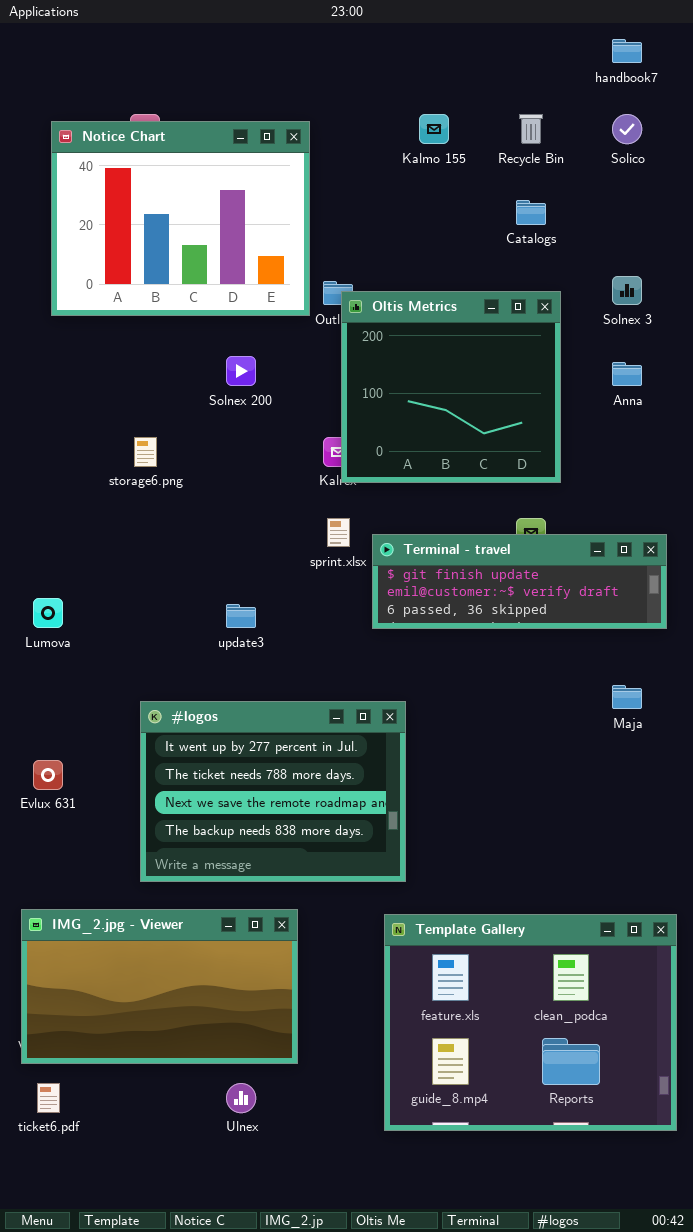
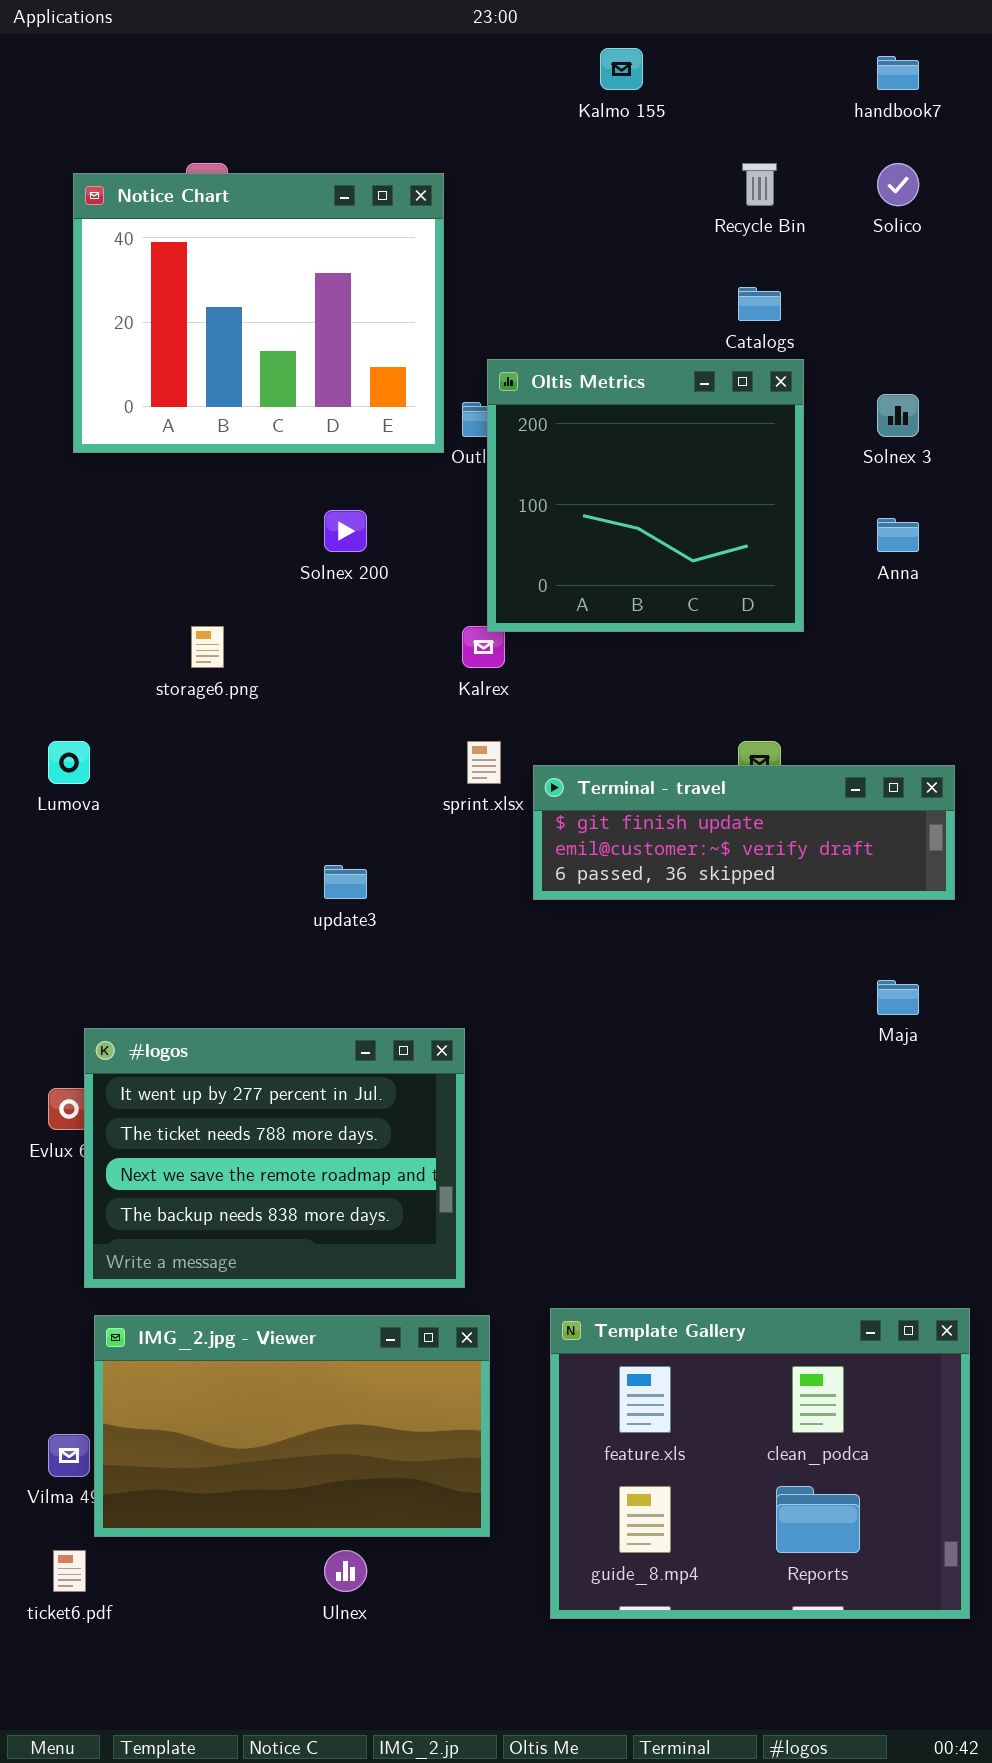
Kalmo 155: [419,114,449,144] -> [600,48,643,90], moved
Oltis Metrics: [341,291,561,483] -> [487,359,804,632], moved
Lumova: [33,598,63,628] -> [48,741,90,784], moved
#logos: [140,701,406,882] -> [84,1028,465,1288], moved
IMG_2.jpg - Viewer: [21,909,298,1064] -> [94,1315,490,1537], moved

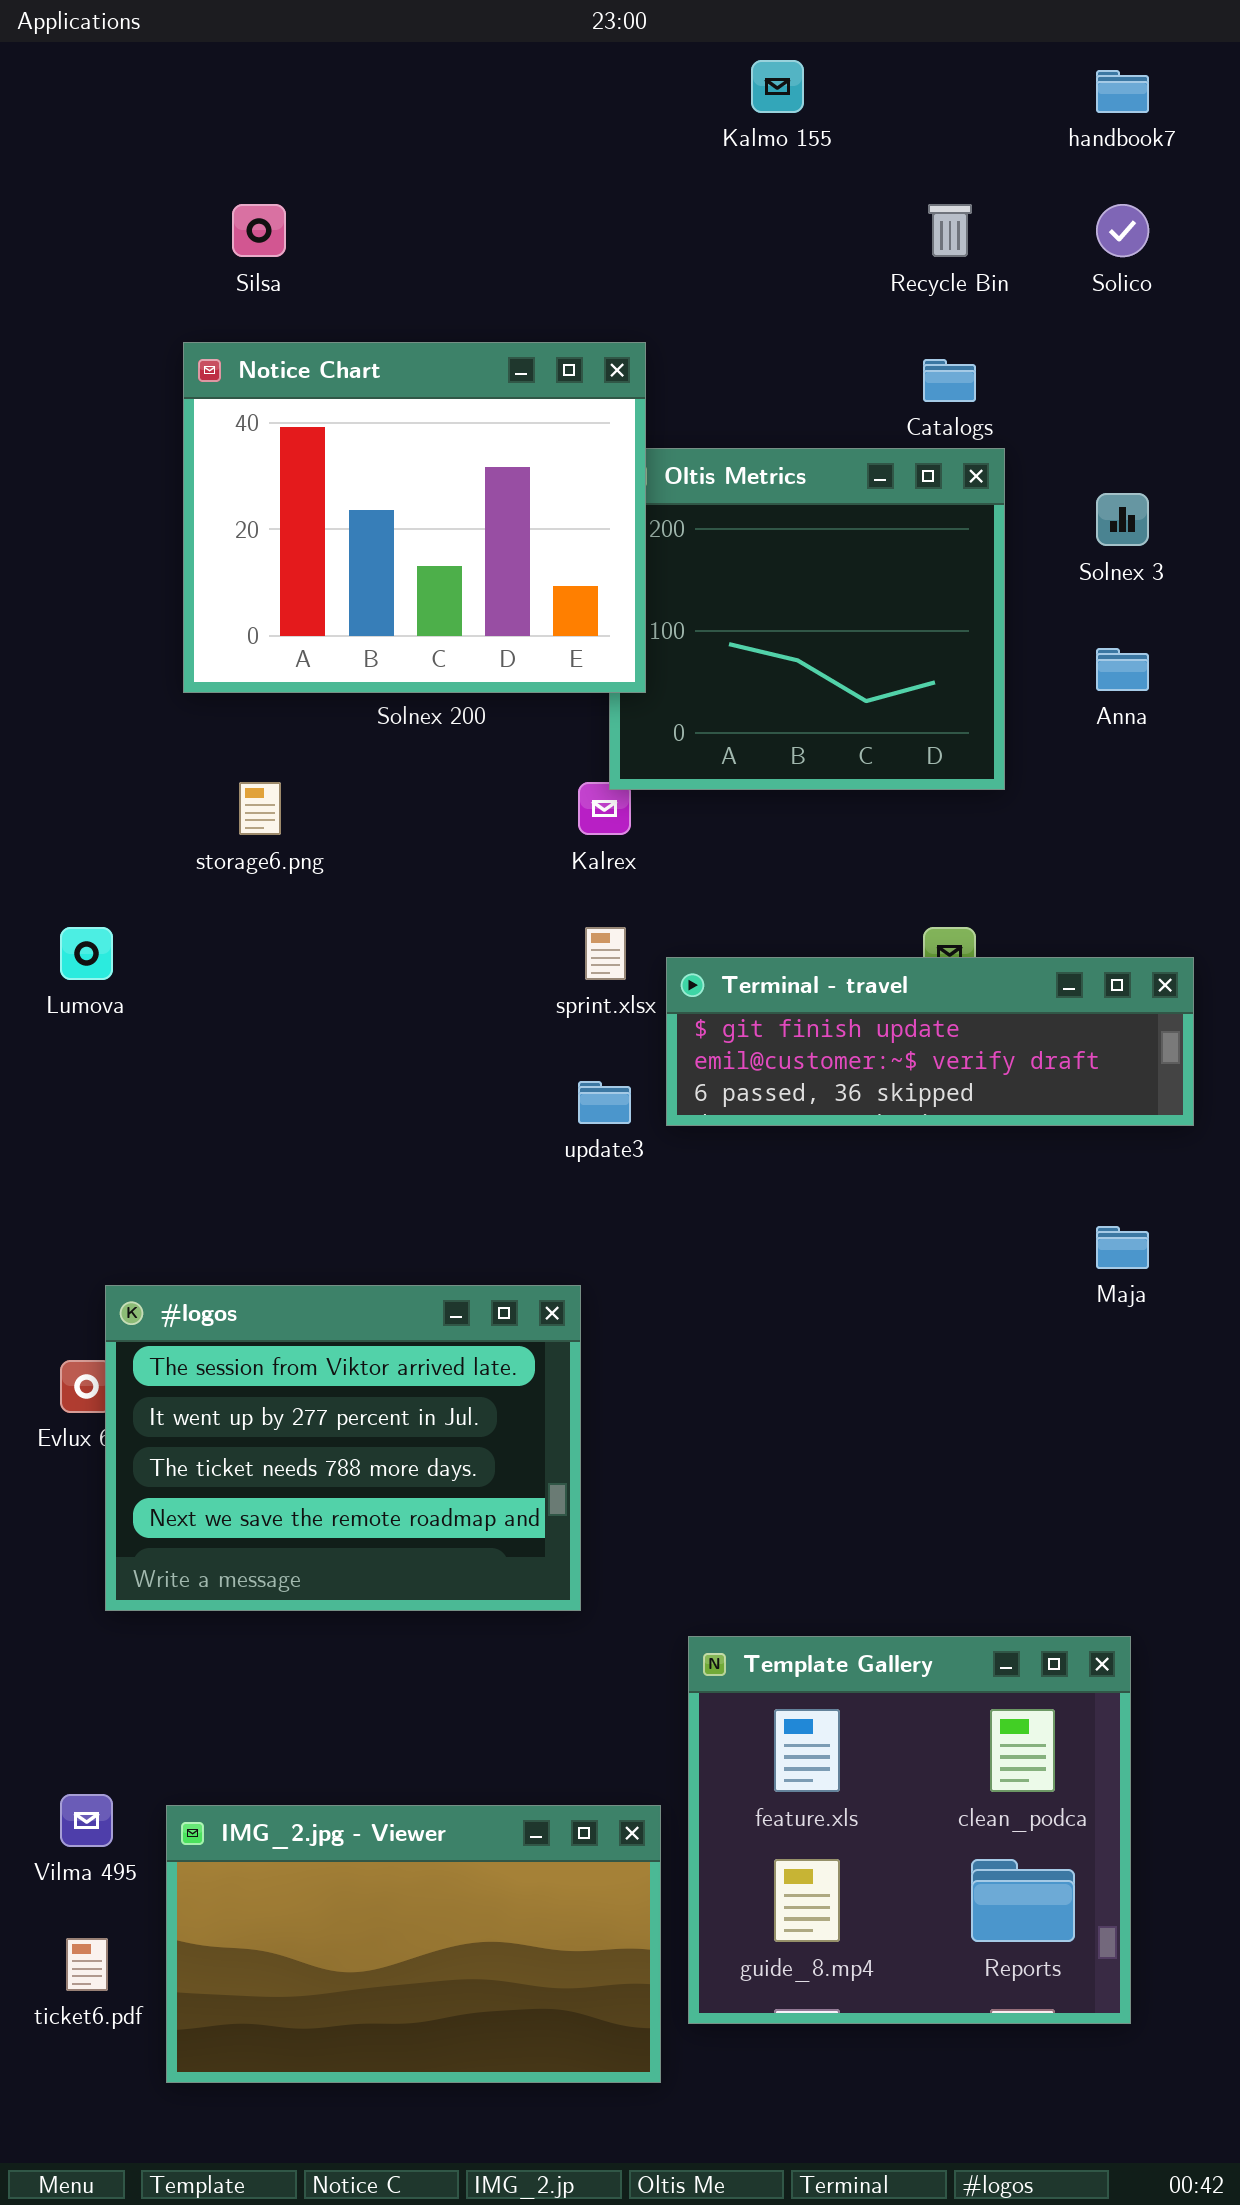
Notice Chart: [73,173,444,453] -> [183,342,646,693], moved
update3: [324,865,367,899] -> [578,1081,631,1124], moved
#logos: [84,1028,465,1288] -> [105,1285,581,1611], scrolled up 1 row
Template Gallery: [550,1308,970,1619] -> [688,1636,1131,2024], resized
IMG_2.jpg - Viewer: [94,1315,490,1537] -> [166,1805,661,2083], moved

